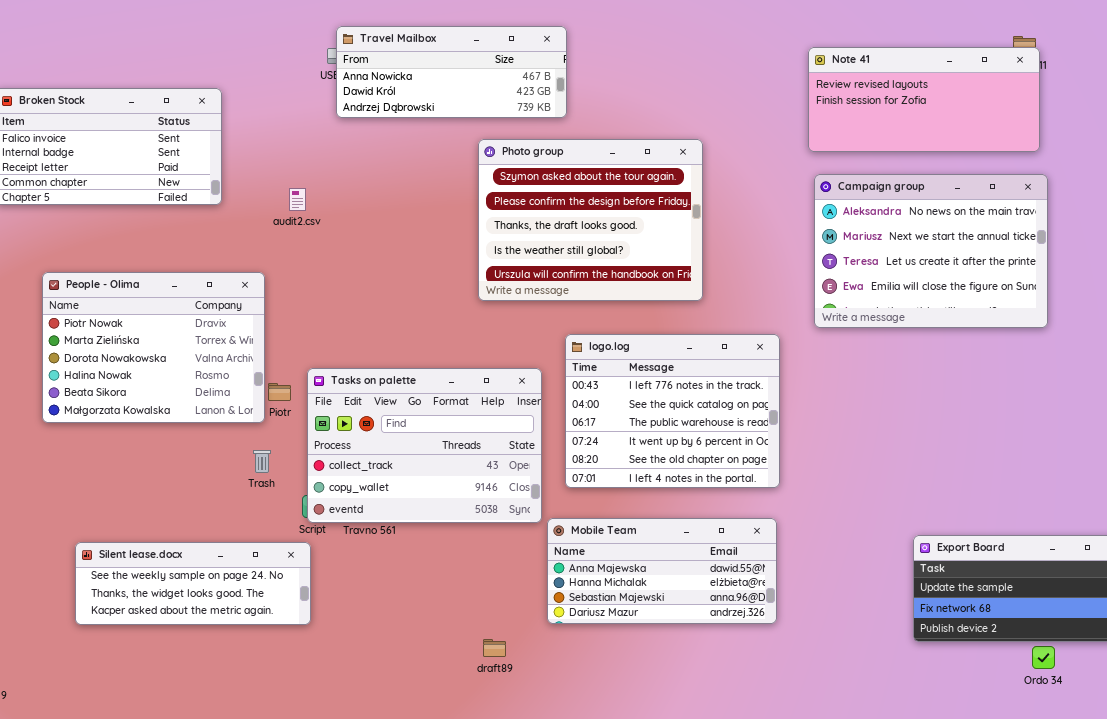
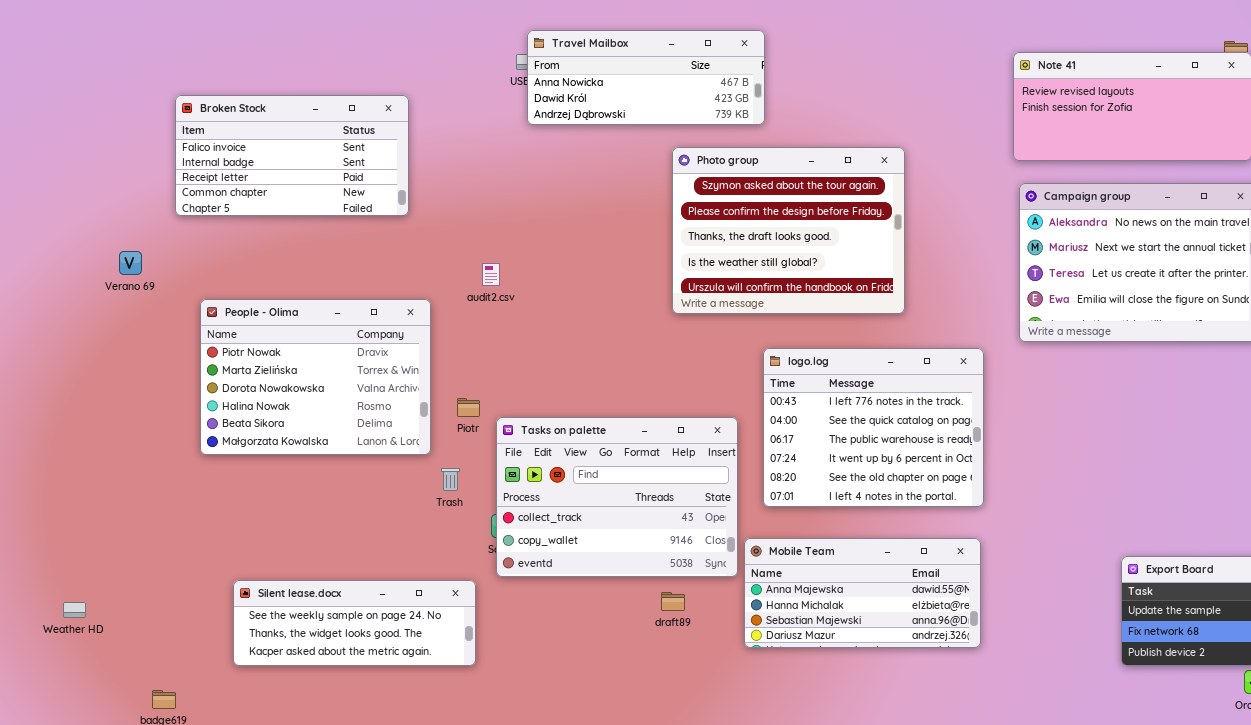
audit2.csv: [289,188,306,211] -> [482,263,500,286], moved
People - Olima: [42,272,265,423] -> [200,299,431,455], moved
Tasks on palette: [307,368,542,523] -> [496,417,738,577], moved
Silent lease.docx: [75,542,311,625] -> [233,580,476,666], moved
draft89: [483,639,506,657] -> [661,592,685,611], moved

